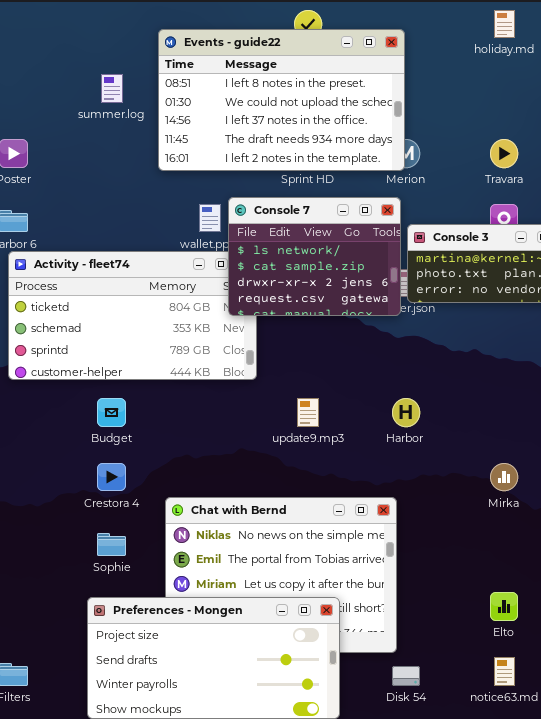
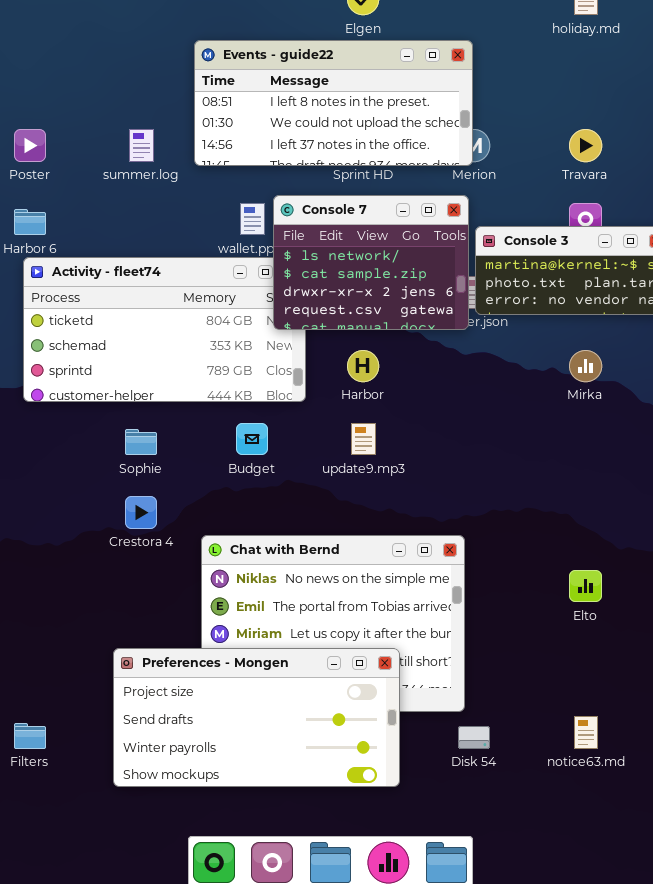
Events - guide22: [158,29,405,171] -> [194,40,473,166], resized
summer.log: [101,74,123,103] -> [129,129,154,162], moved
Budget: [97,398,126,427] -> [236,423,268,455], moved
Harbor: [392,398,420,427] -> [347,350,379,382], moved
Mirka: [490,463,518,491] -> [569,350,602,382], moved
Sophie: [97,533,126,556] -> [125,429,157,455], moved
Elto: [490,592,518,621] -> [569,570,602,602], moved

